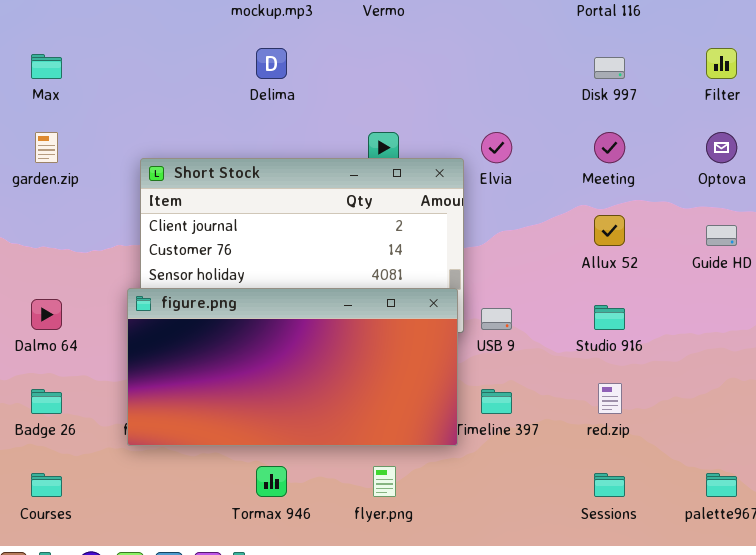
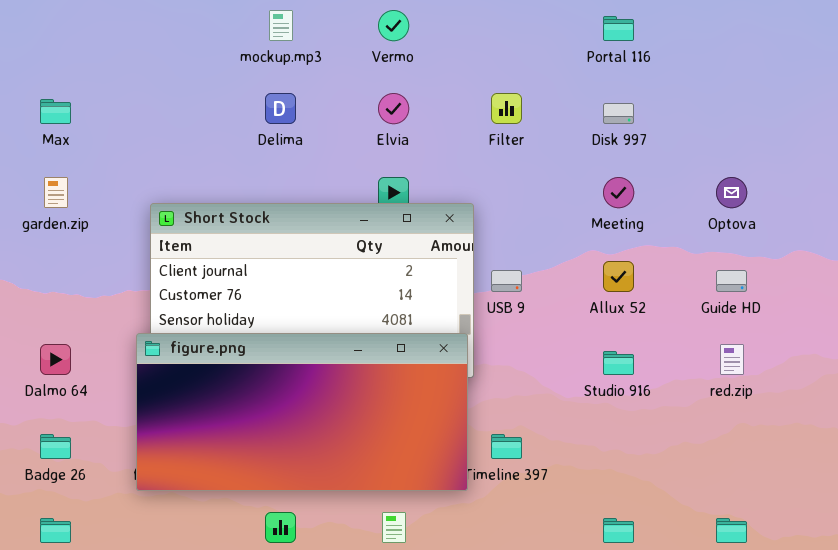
Filter: [706,48,737,79] -> [491,93,522,124], moved
Elvia: [481,132,512,163] -> [378,93,409,124], moved
USB 9: [481,308,512,330] -> [491,270,522,292], moved
red.zip: [598,383,622,414] -> [720,344,744,375], moved

